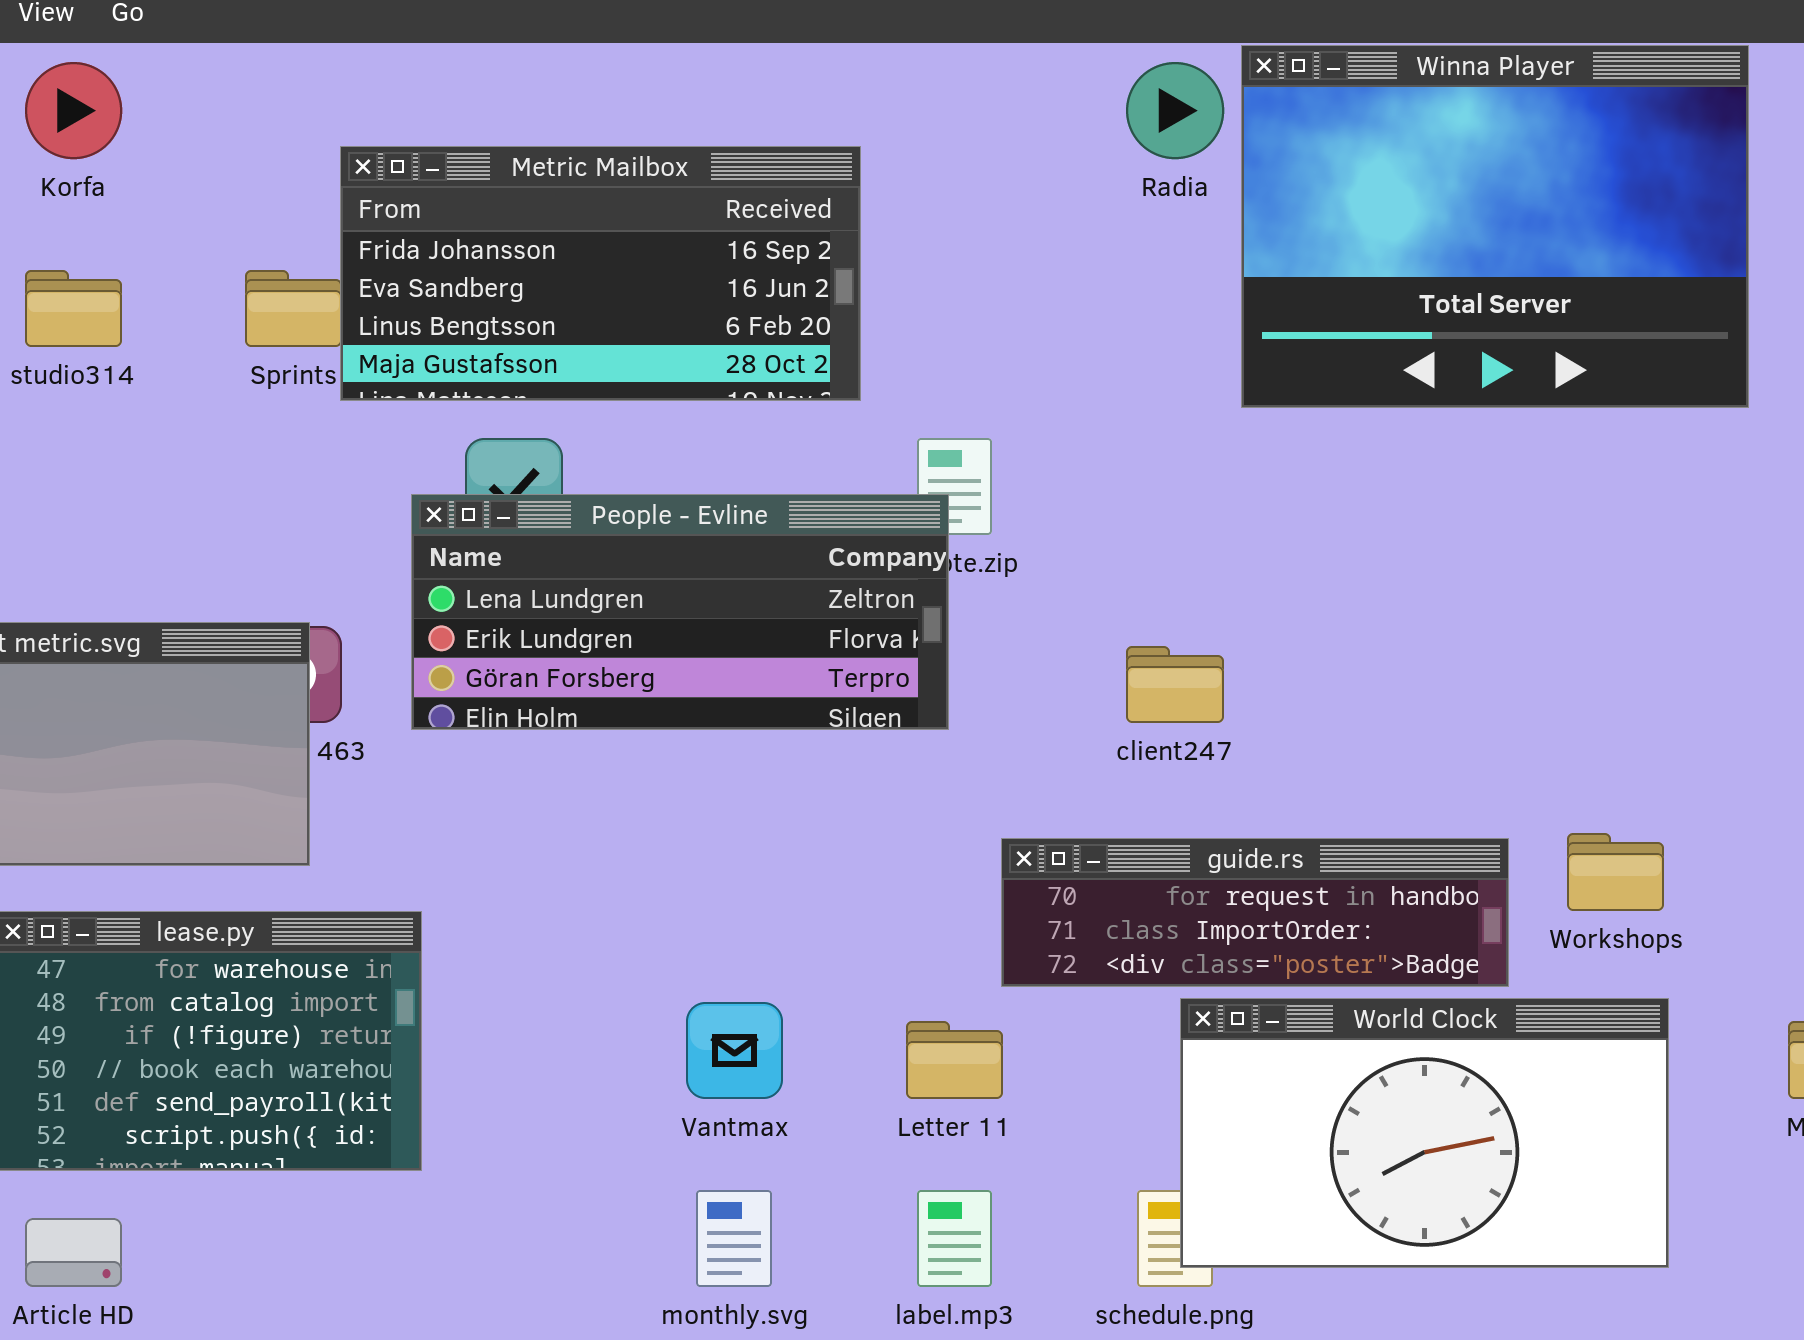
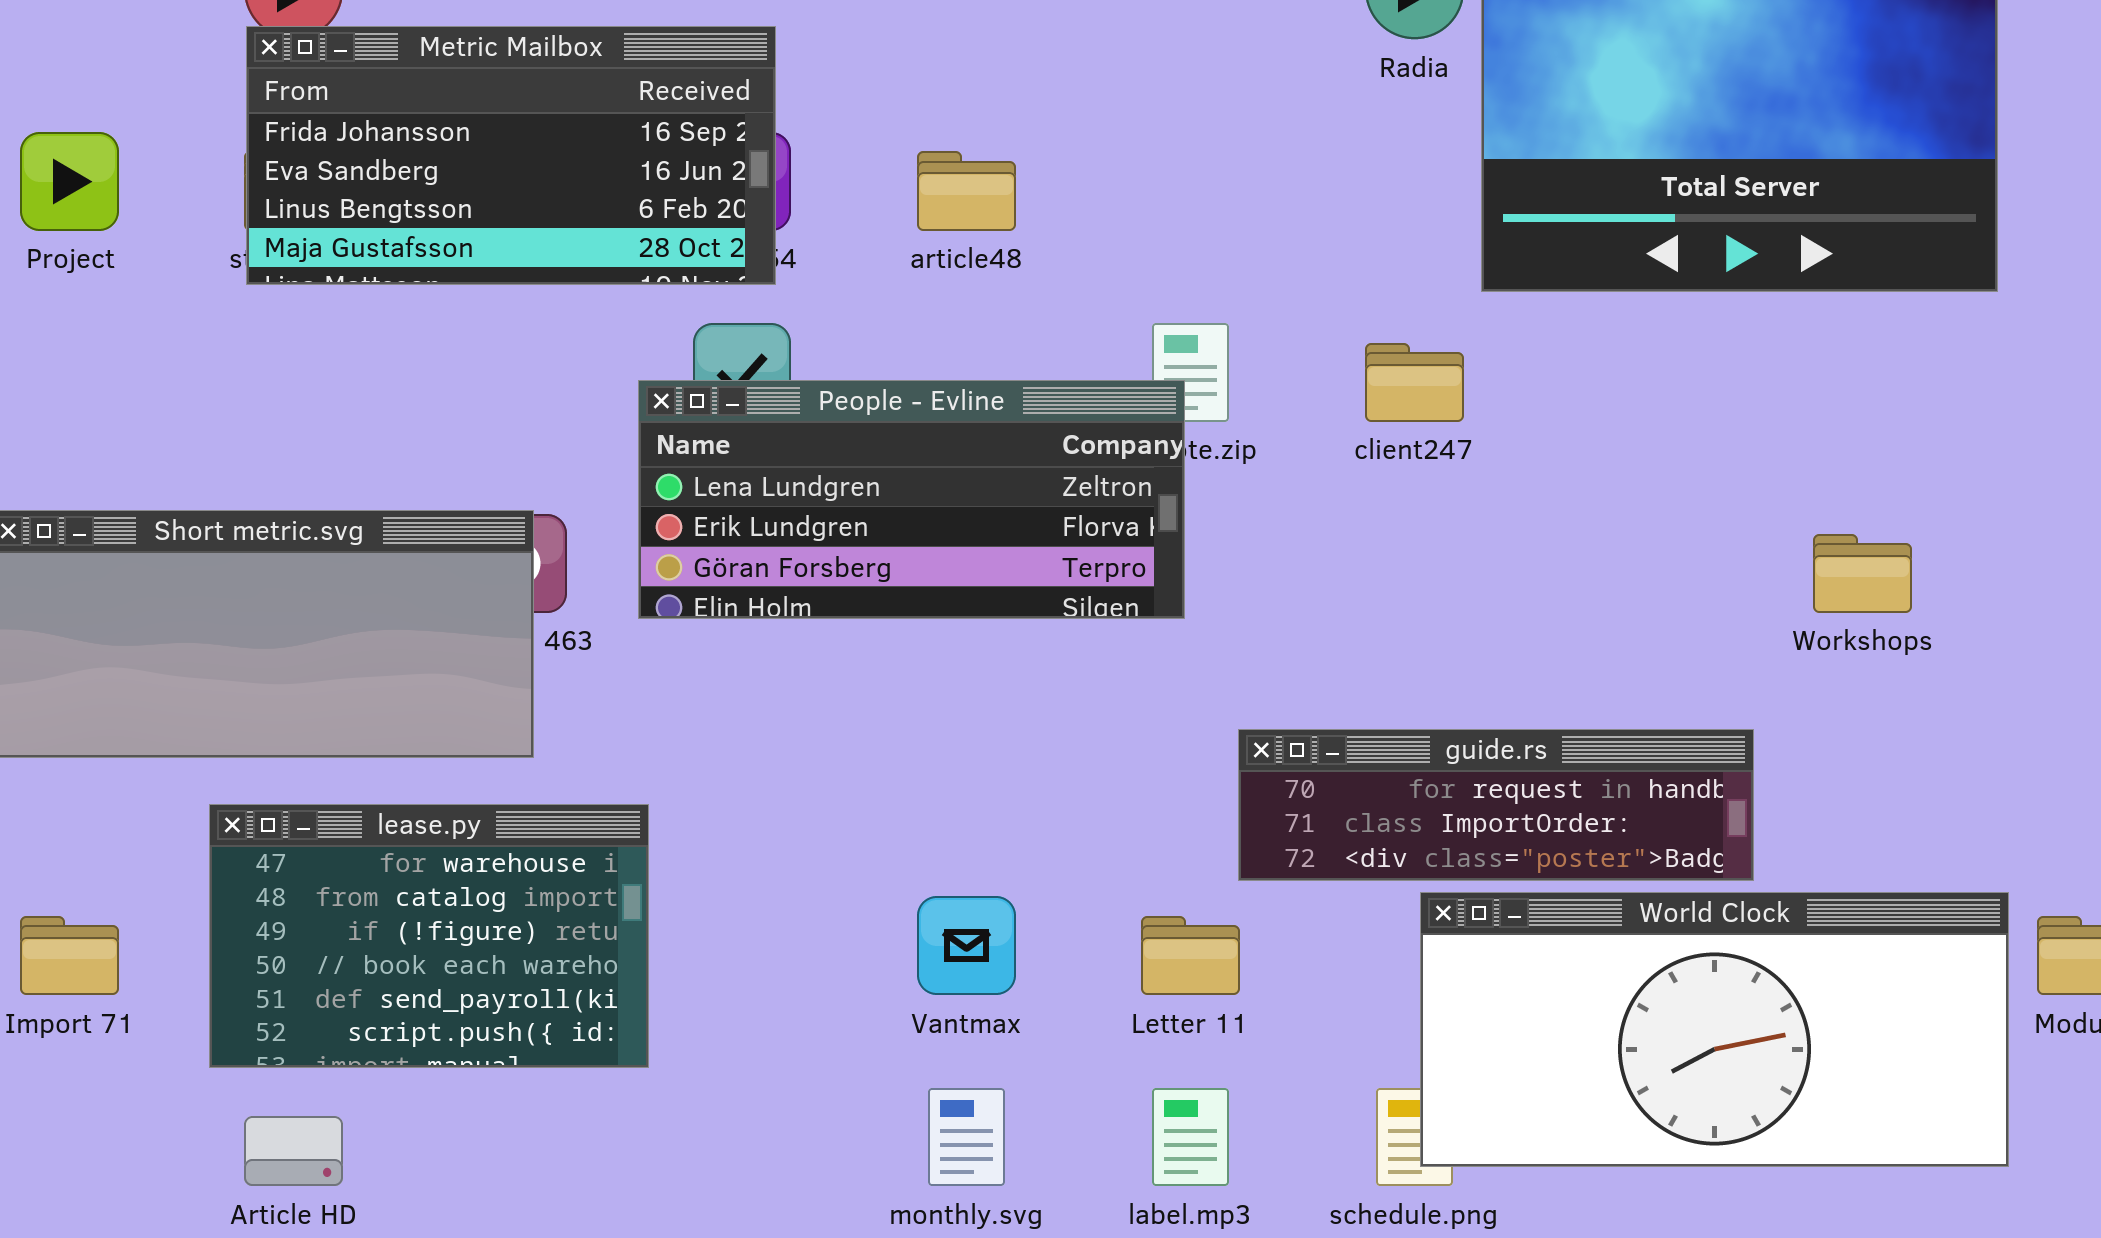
Metric Mailbox: [340,146,861,401] -> [246,26,776,285], moved
client247: [1126,646,1224,723] -> [1365,343,1464,422], moved
Workshops: [1567,833,1664,911] -> [1813,534,1912,613], moved
World Clock: [1180,998,1669,1268] -> [1420,892,2009,1167], resized

